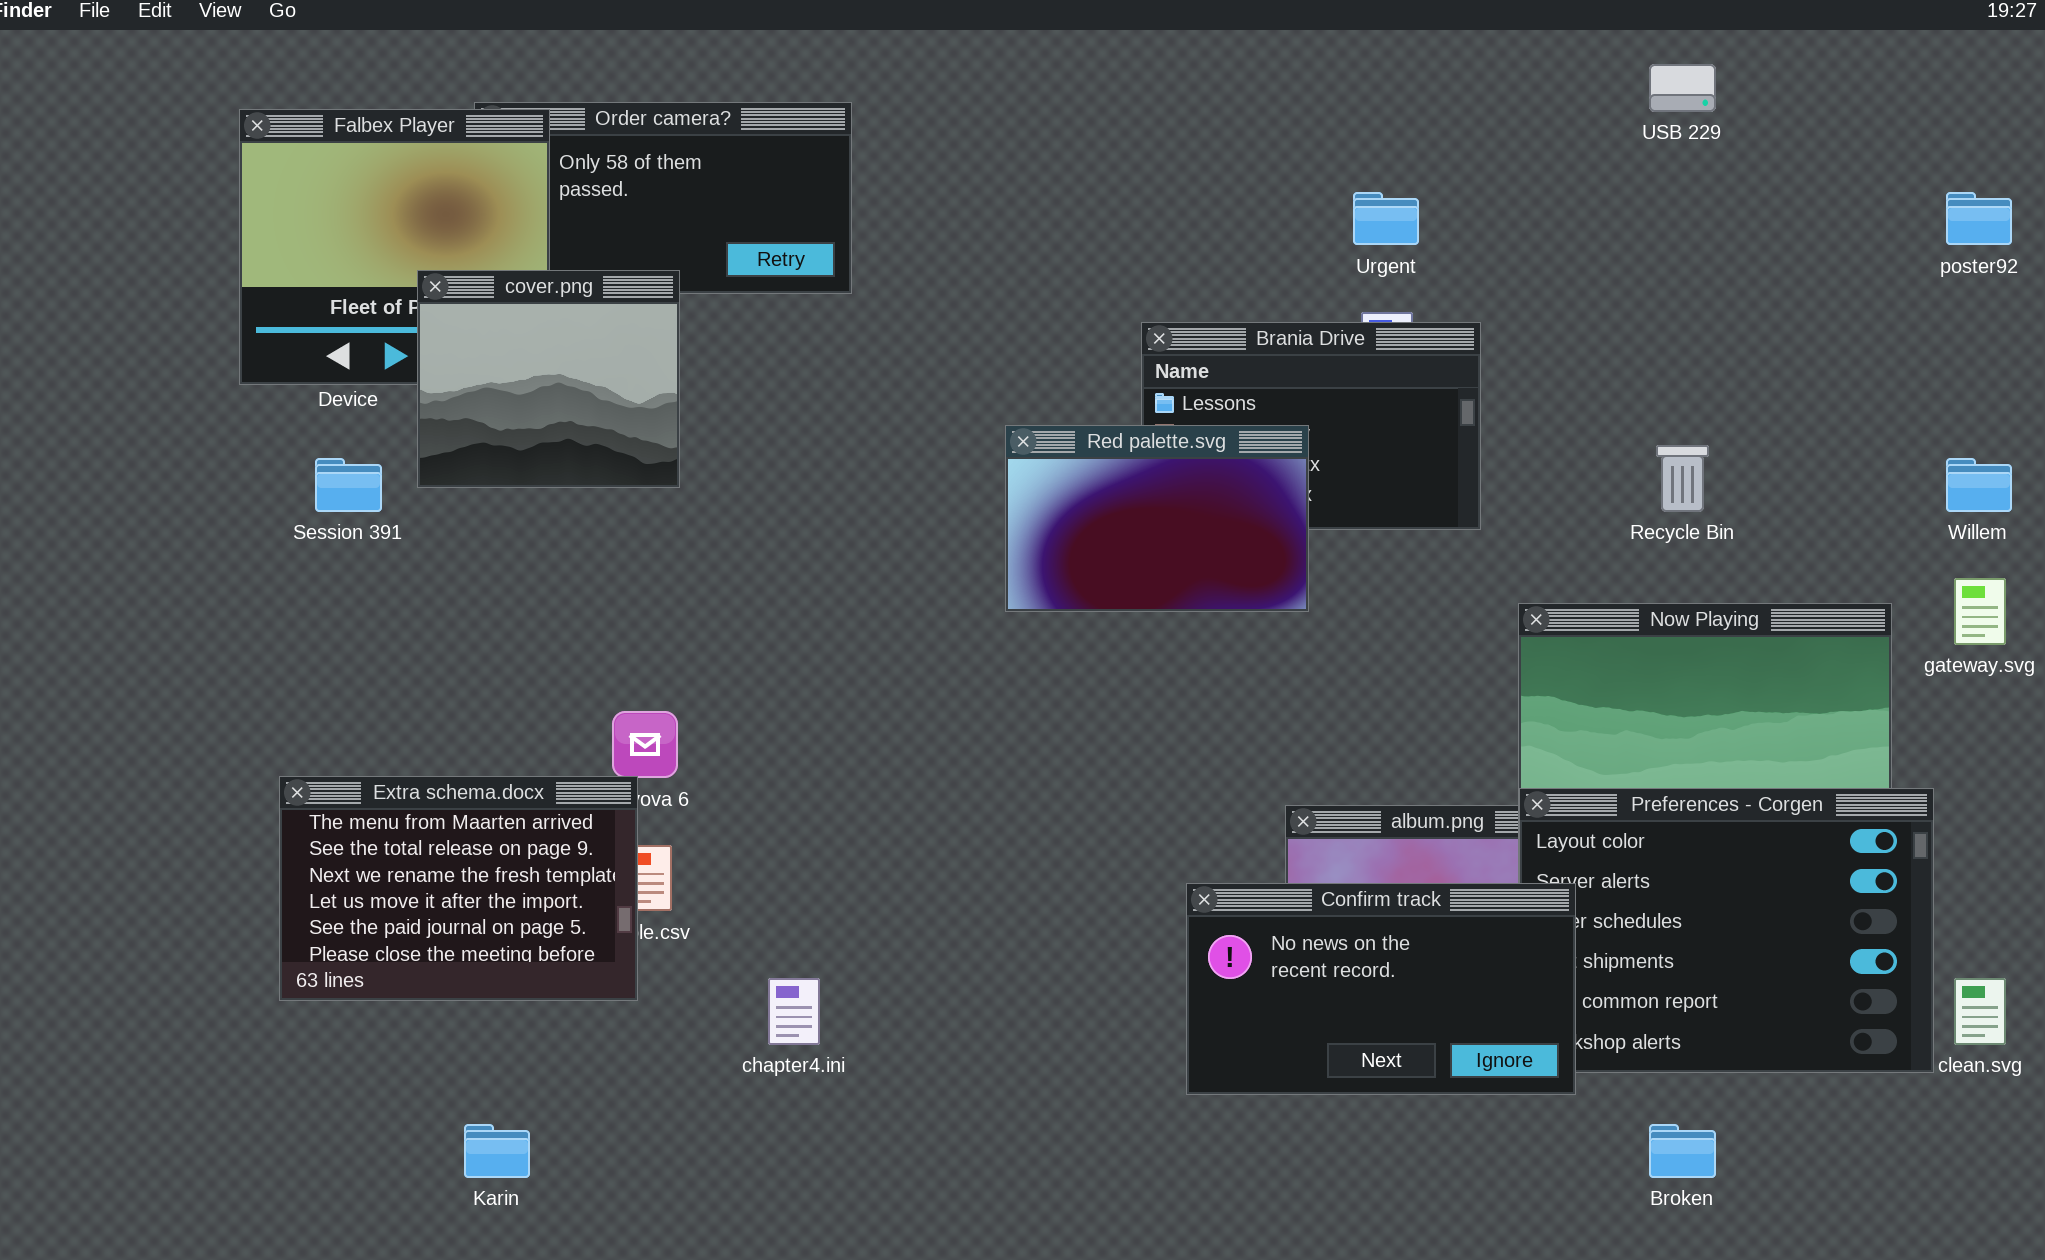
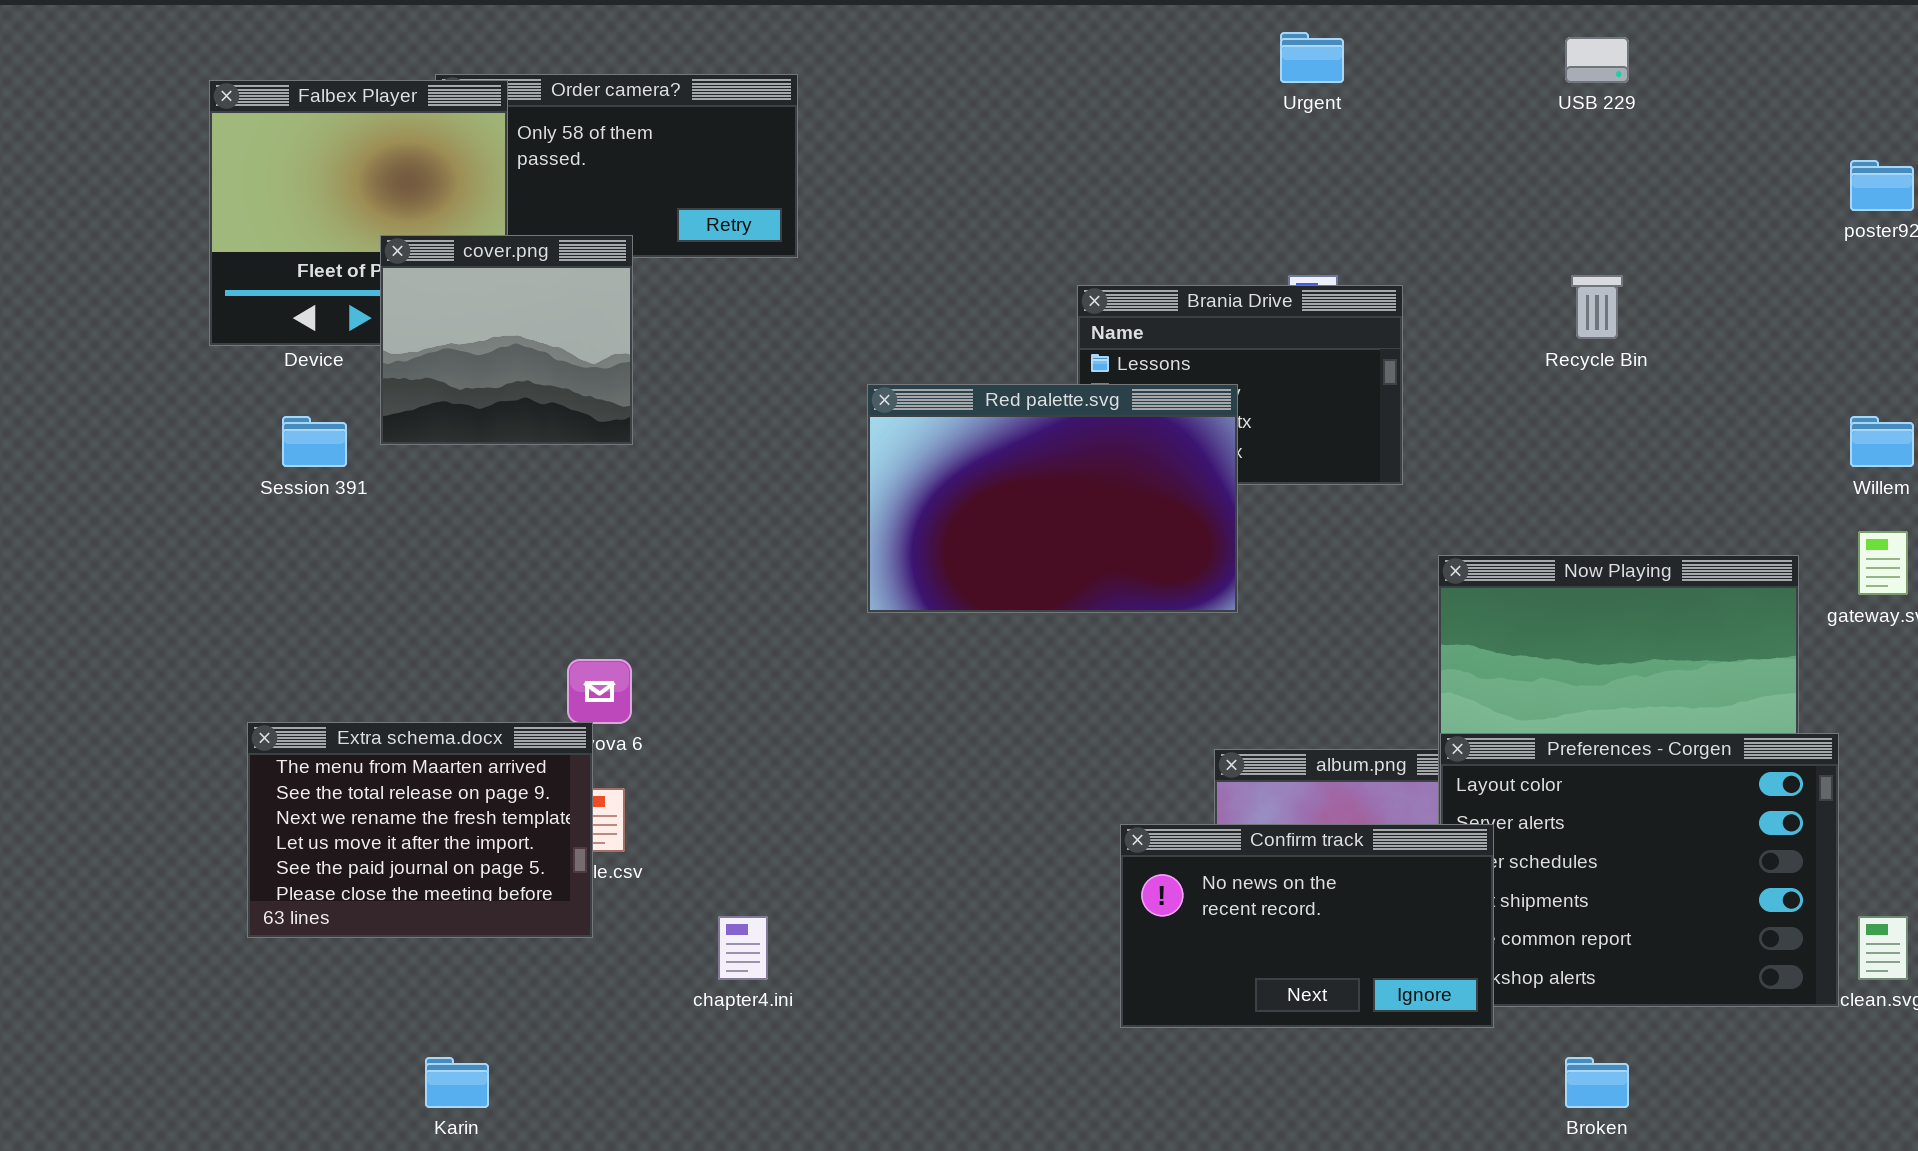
Urgent: [1353,192,1419,245] -> [1280,32,1344,83], moved
Red palette.svg: [1005,425,1309,612] -> [867,384,1238,613], resized
Recycle Bin: [1656,445,1709,512] -> [1571,275,1623,339], moved

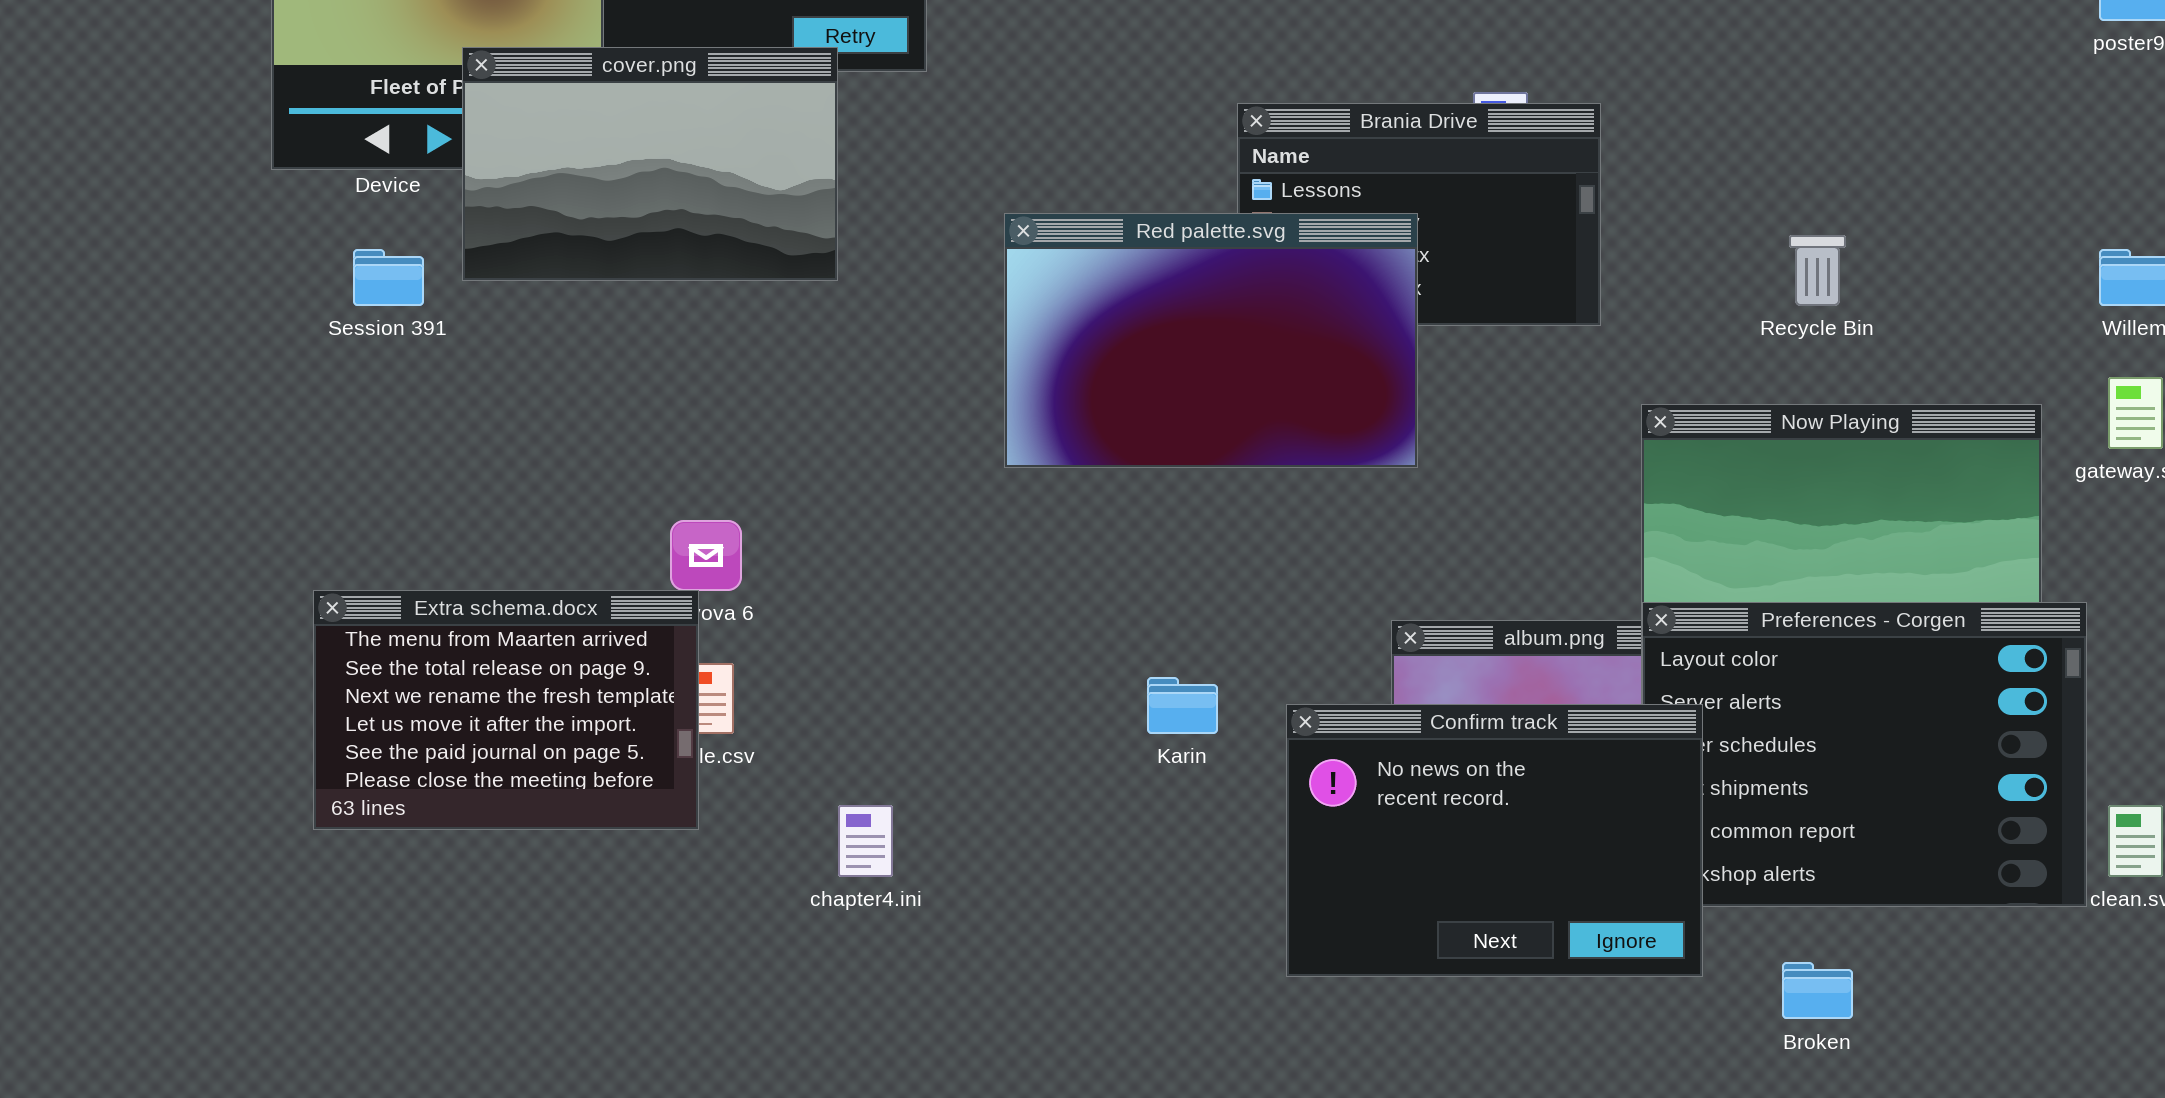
cover.png: [380,235,633,445] -> [462,47,838,281], resized
Recycle Bin: [1571,275,1623,339] -> [1789,235,1846,306], moved
Confirm track: [1120,824,1494,1028] -> [1286,704,1703,977], resized
Karin: [425,1057,489,1108] -> [1147,677,1218,734], moved

